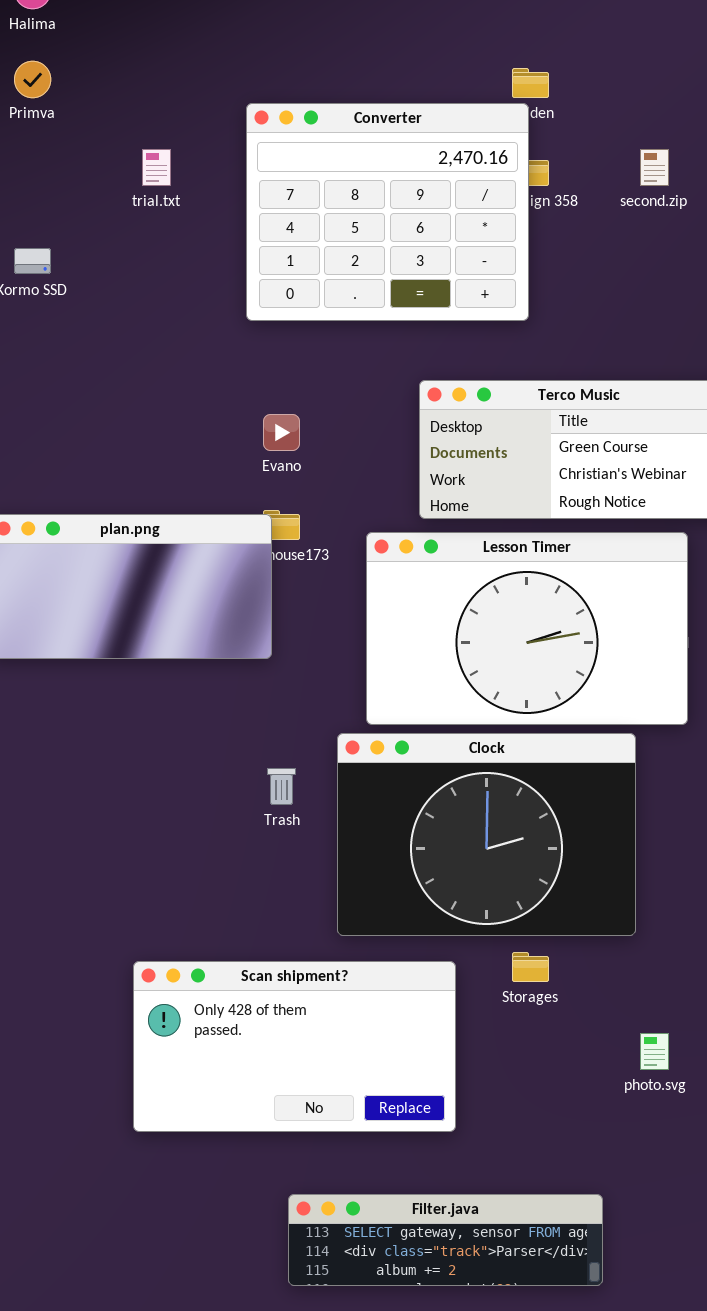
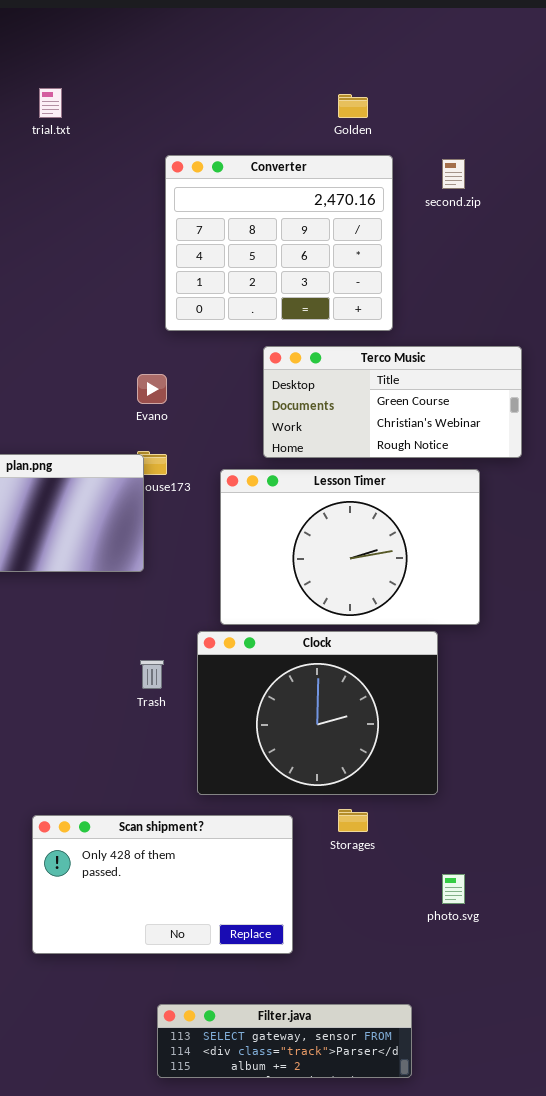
Converter: [246,103,529,321] -> [165,155,393,331], moved
trial.txt: [142,149,171,186] -> [39,88,62,118], moved

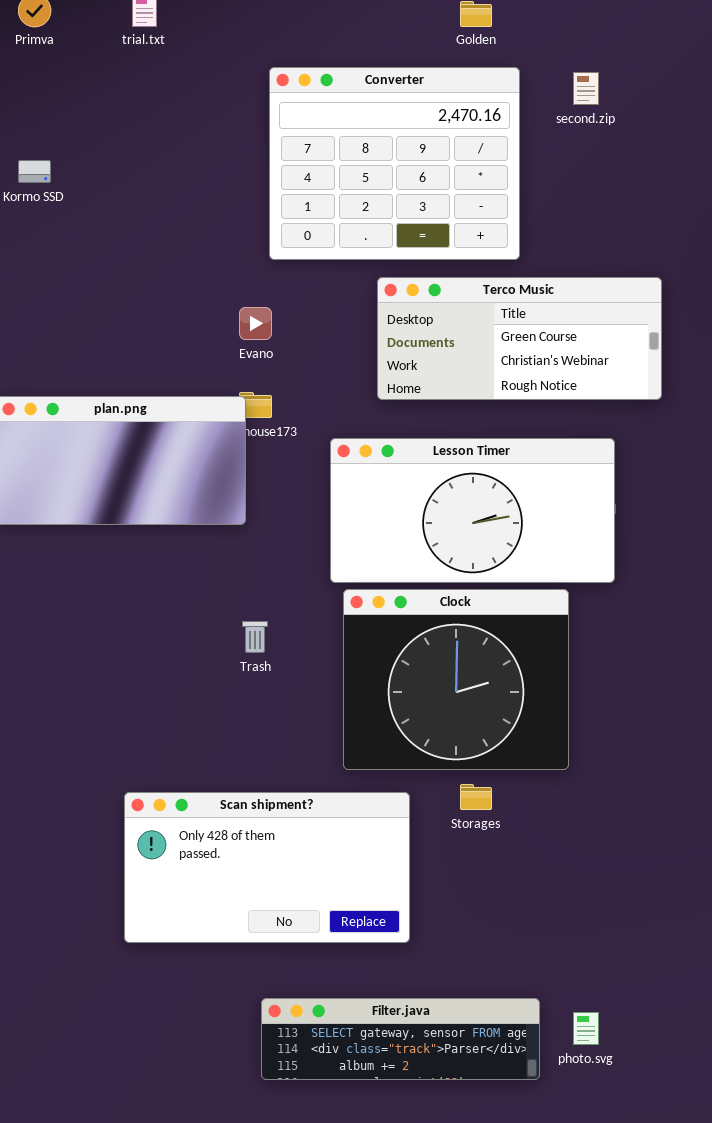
Lesson Timer: [220,469,480,625] -> [330,438,615,583], resized
Clock: [197,631,438,795] -> [343,589,569,770], resized
photo.svg: [442,874,465,904] -> [573,1012,599,1045], moved

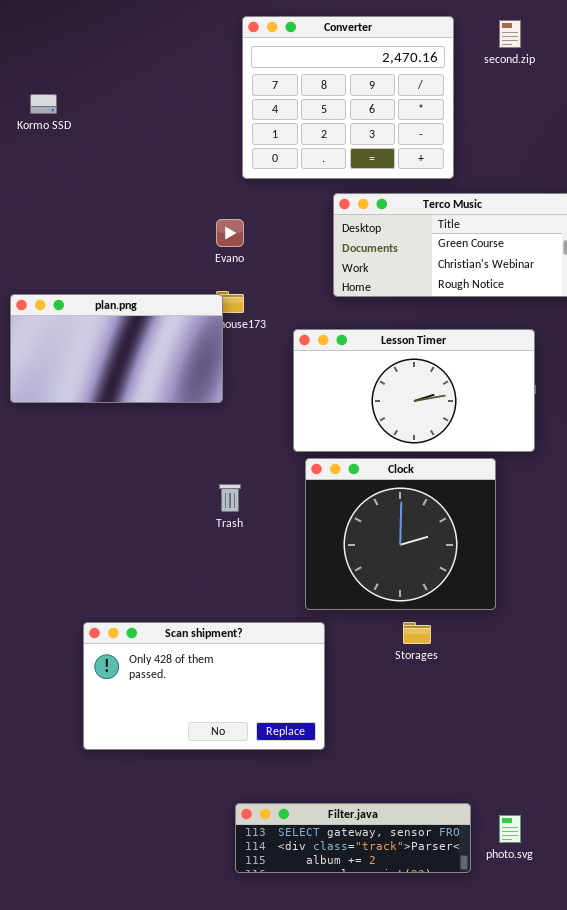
Scan shipment?: [124,792,410,943] -> [83,622,325,750], moved

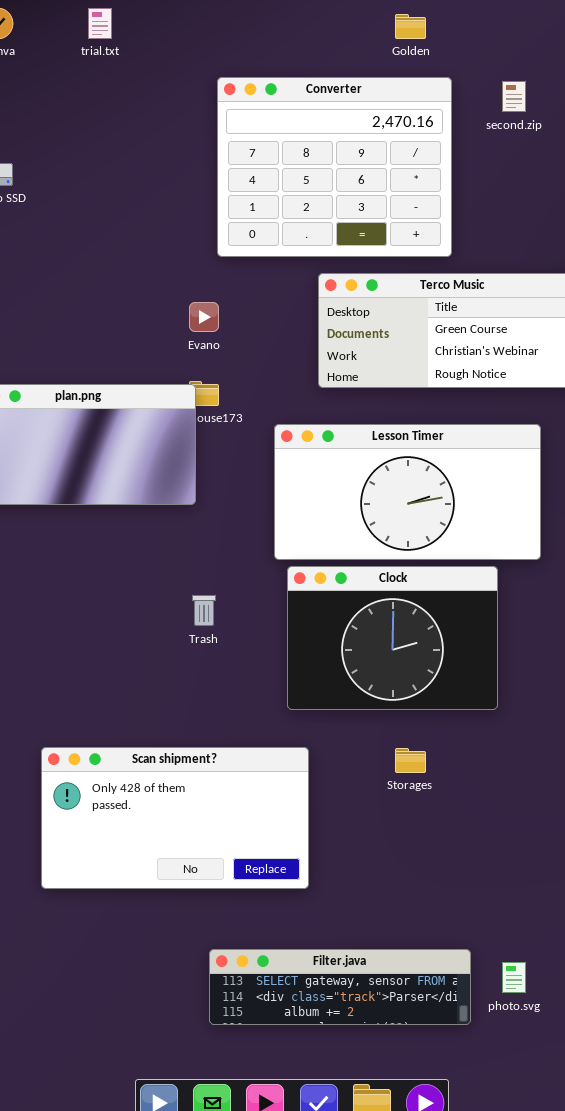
Clock: [305,458,496,610] -> [287,566,498,710], resized

